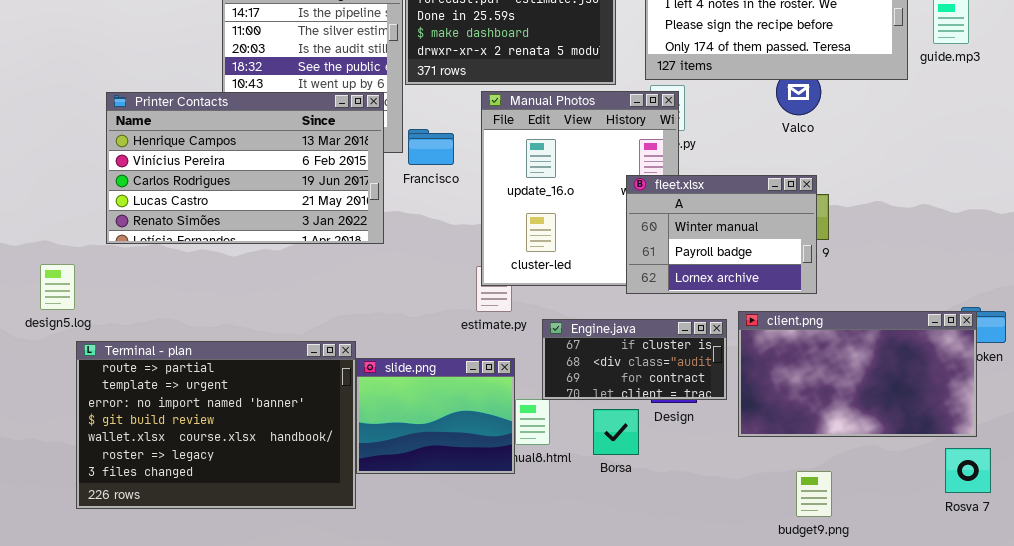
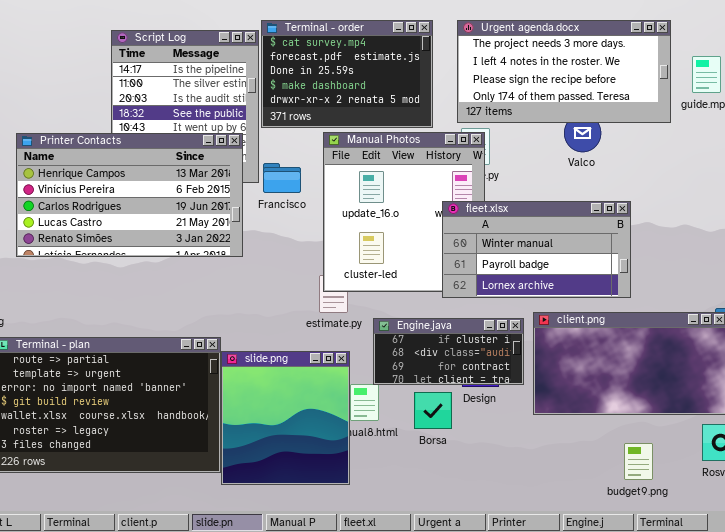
fleet.xlsx: [626,175,817,294] -> [442,201,631,298], resized
slide.png: [356,358,515,474] -> [221,351,350,485], resized
budget9.png: [796,471,832,517] -> [624,443,653,480], moved

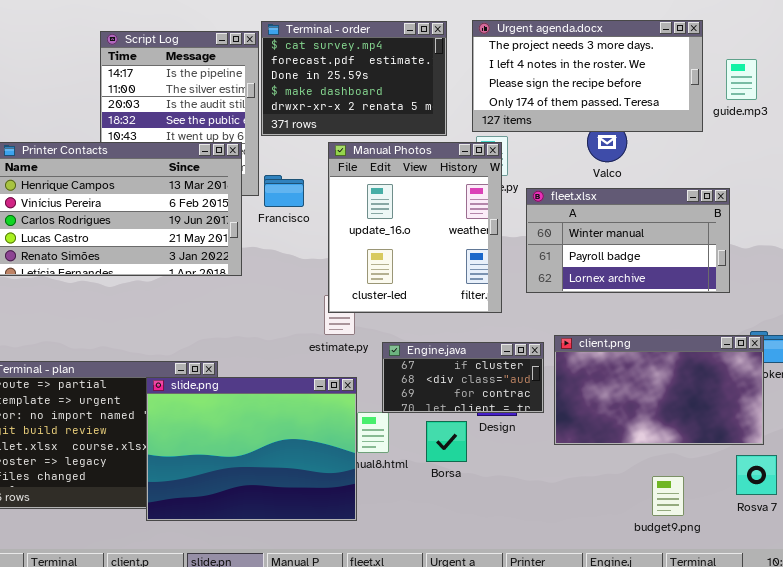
fleet.xlsx: [442,201,631,298] -> [526,188,730,293], moved
slide.png: [221,351,350,485] -> [146,377,357,521], resized

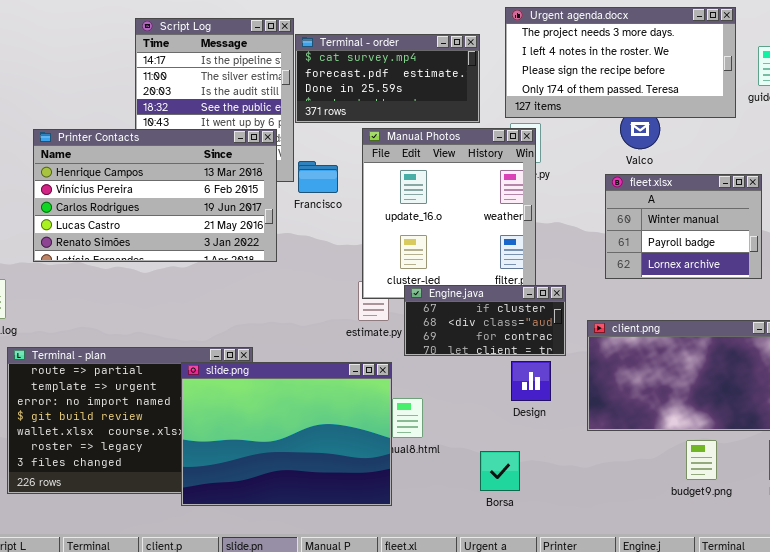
Terminal - order: [261,21,447,136] -> [295,34,480,123], resized
fleet.xlsx: [526,188,730,293] -> [605,174,762,279], resized
Engine.java: [382,342,544,413] -> [404,285,566,356], moved
Borsa: [426,421,467,462] -> [480,451,520,491], moved
budget9.png: [652,476,684,516] -> [686,440,717,480], moved

